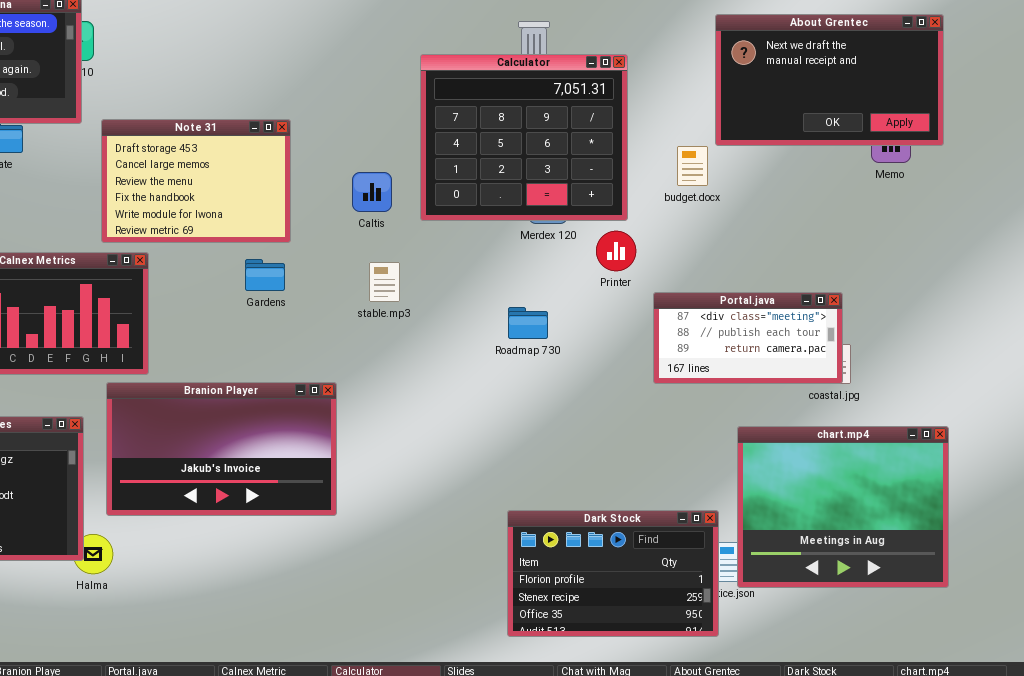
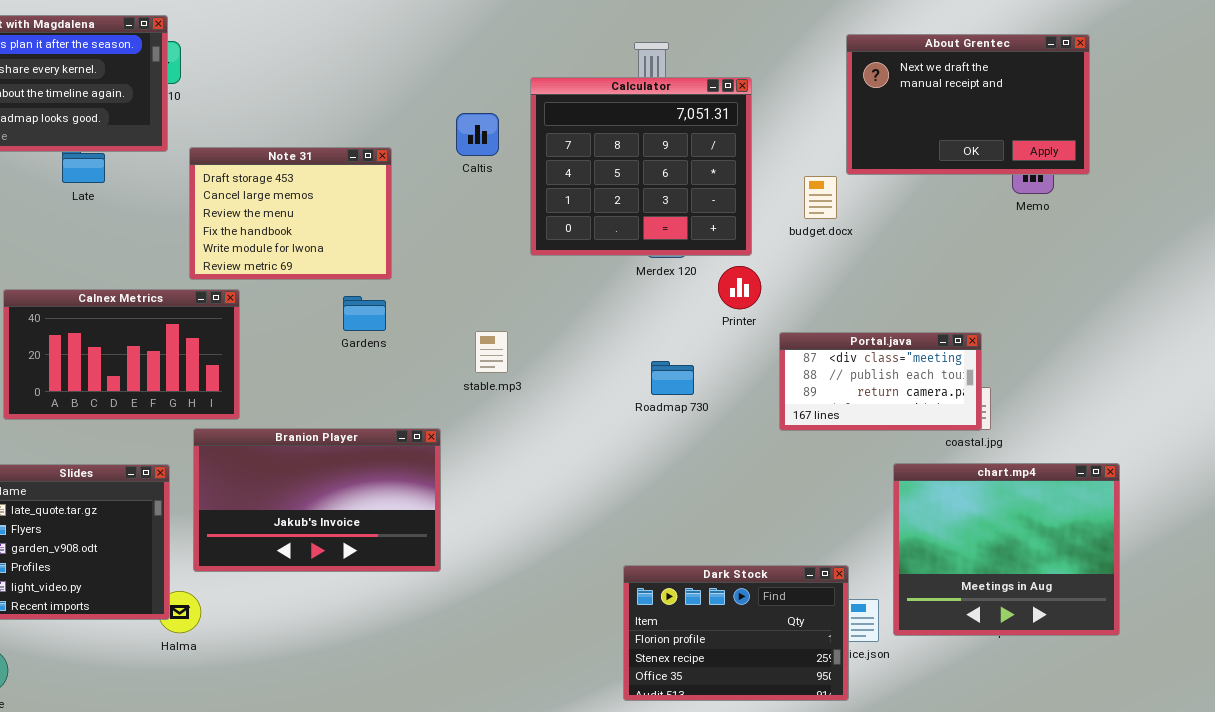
Caltis: [352,172,392,212] -> [456,113,499,156], moved
stable.mp3: [369,262,400,302] -> [475,331,508,373], moved
Roadmap 730: [508,307,548,339] -> [651,361,694,395], moved
chart.mp4: [737,426,949,588] -> [893,463,1120,636], moved

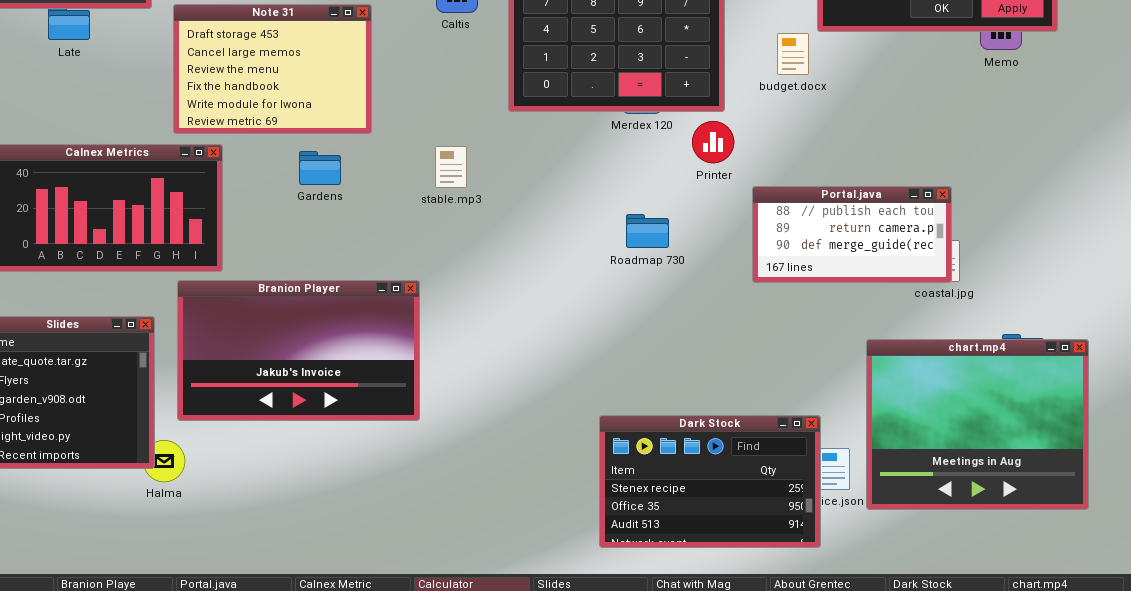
Gardens: [343,296,386,331] -> [299,151,341,185], moved
stable.mp3: [475,331,508,373] -> [435,146,467,188], moved
Portal.java: [779,332,982,431] -> [752,186,952,283], scrolled down 1 row
chart.mp4: [893,463,1120,636] -> [866,339,1089,510], moved
Dark Stock: [623,565,849,701] -> [599,415,821,548], scrolled down 1 row

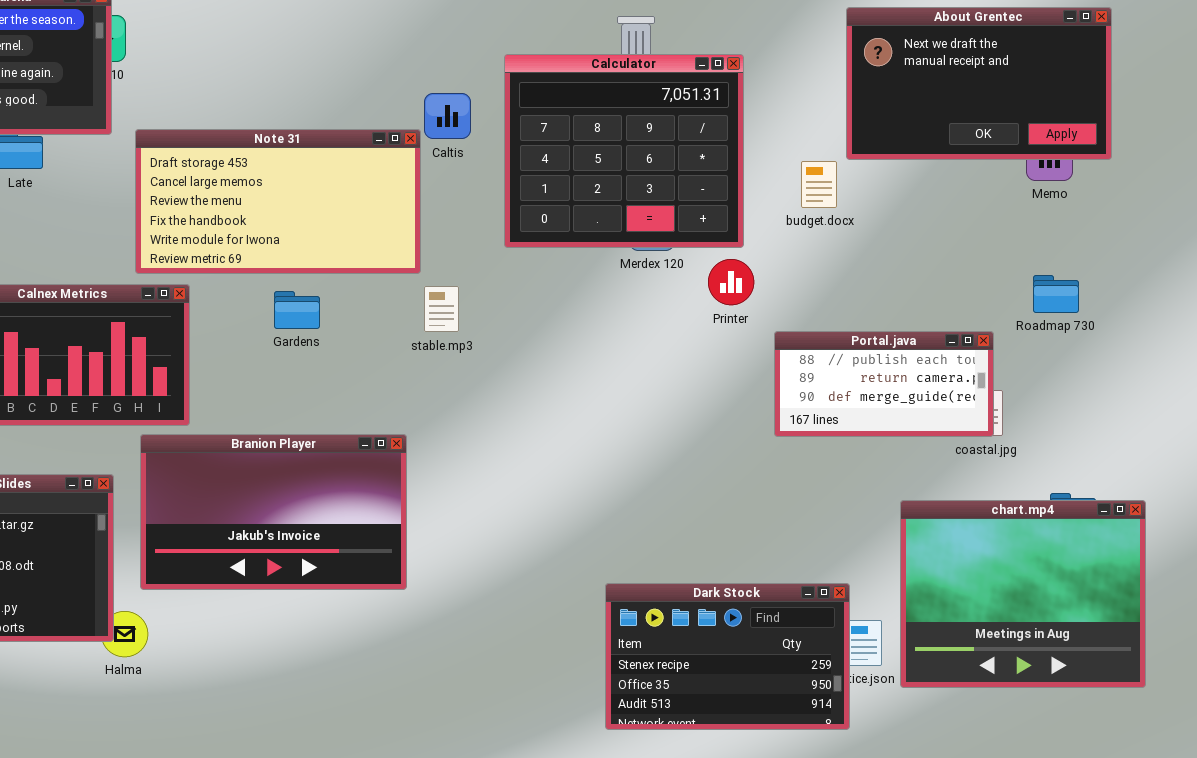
Note 31: [173,4,372,134] -> [135,129,421,274], resized
Roadmap 730: [626,214,669,248] -> [1033,275,1079,313], moved

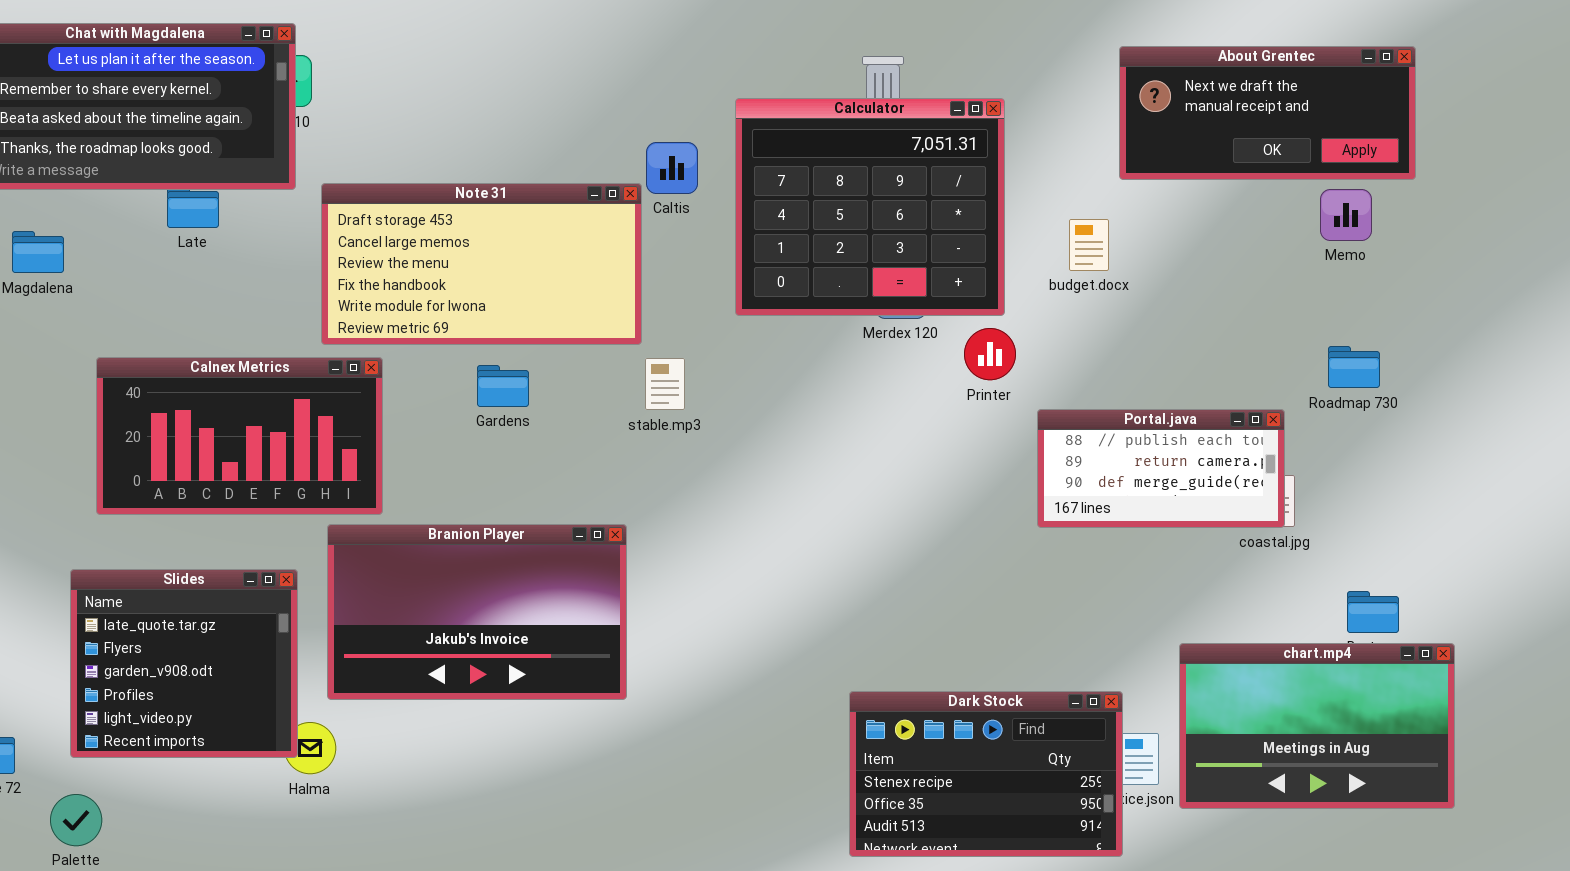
About Grentec: [846,7,1112,160] -> [1119,46,1416,180], resized
chart.mp4: [900,500,1146,688] -> [1179,643,1455,809], resized

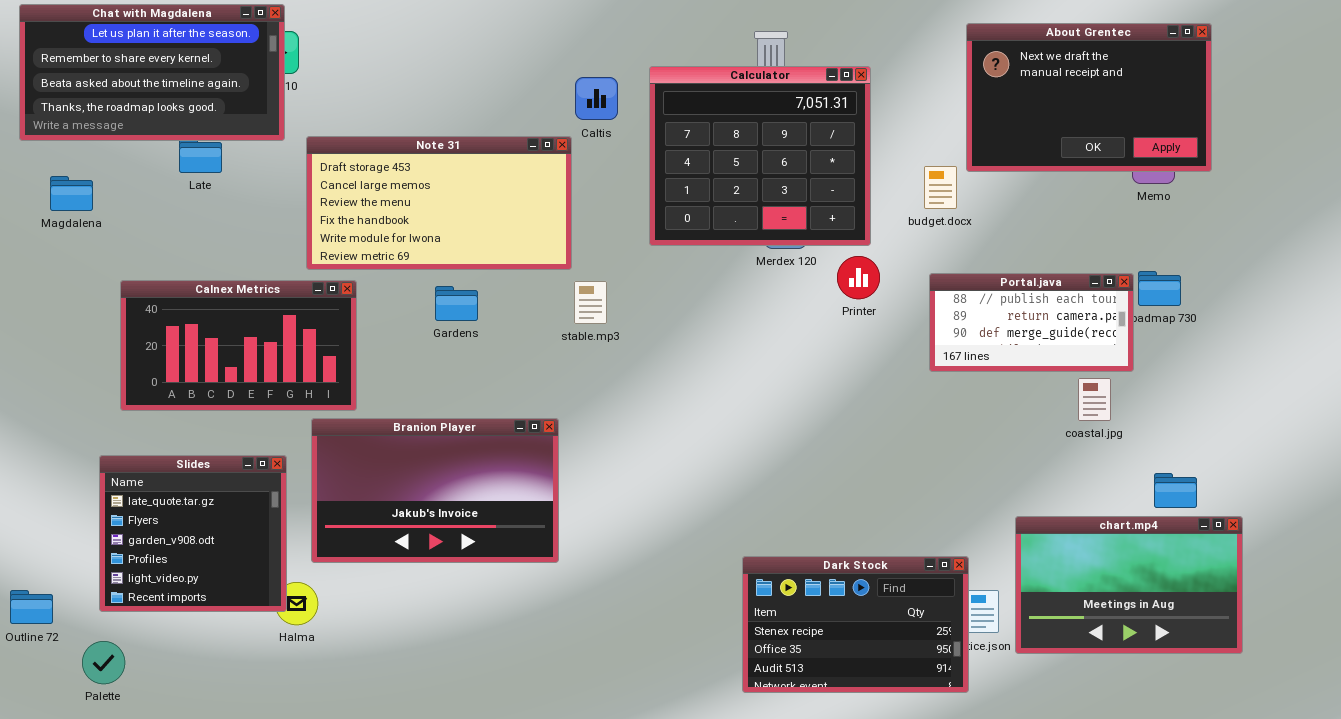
About Grentec: [1119,46,1416,180] -> [966,23,1212,172], resized
Caltis: [646,142,698,194] -> [575,77,618,120], moved
Portal.java: [1037,409,1285,528] -> [929,273,1134,372], moved

